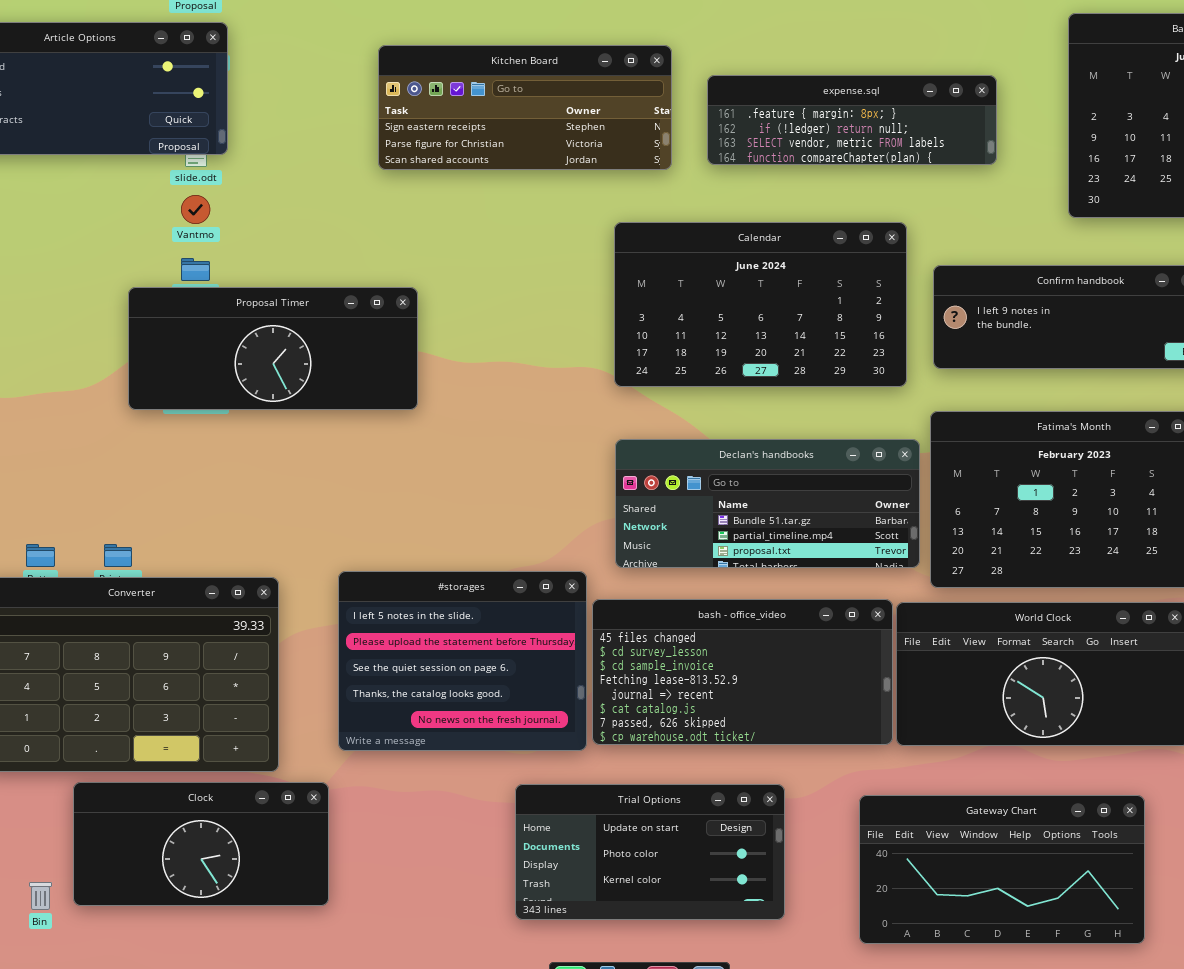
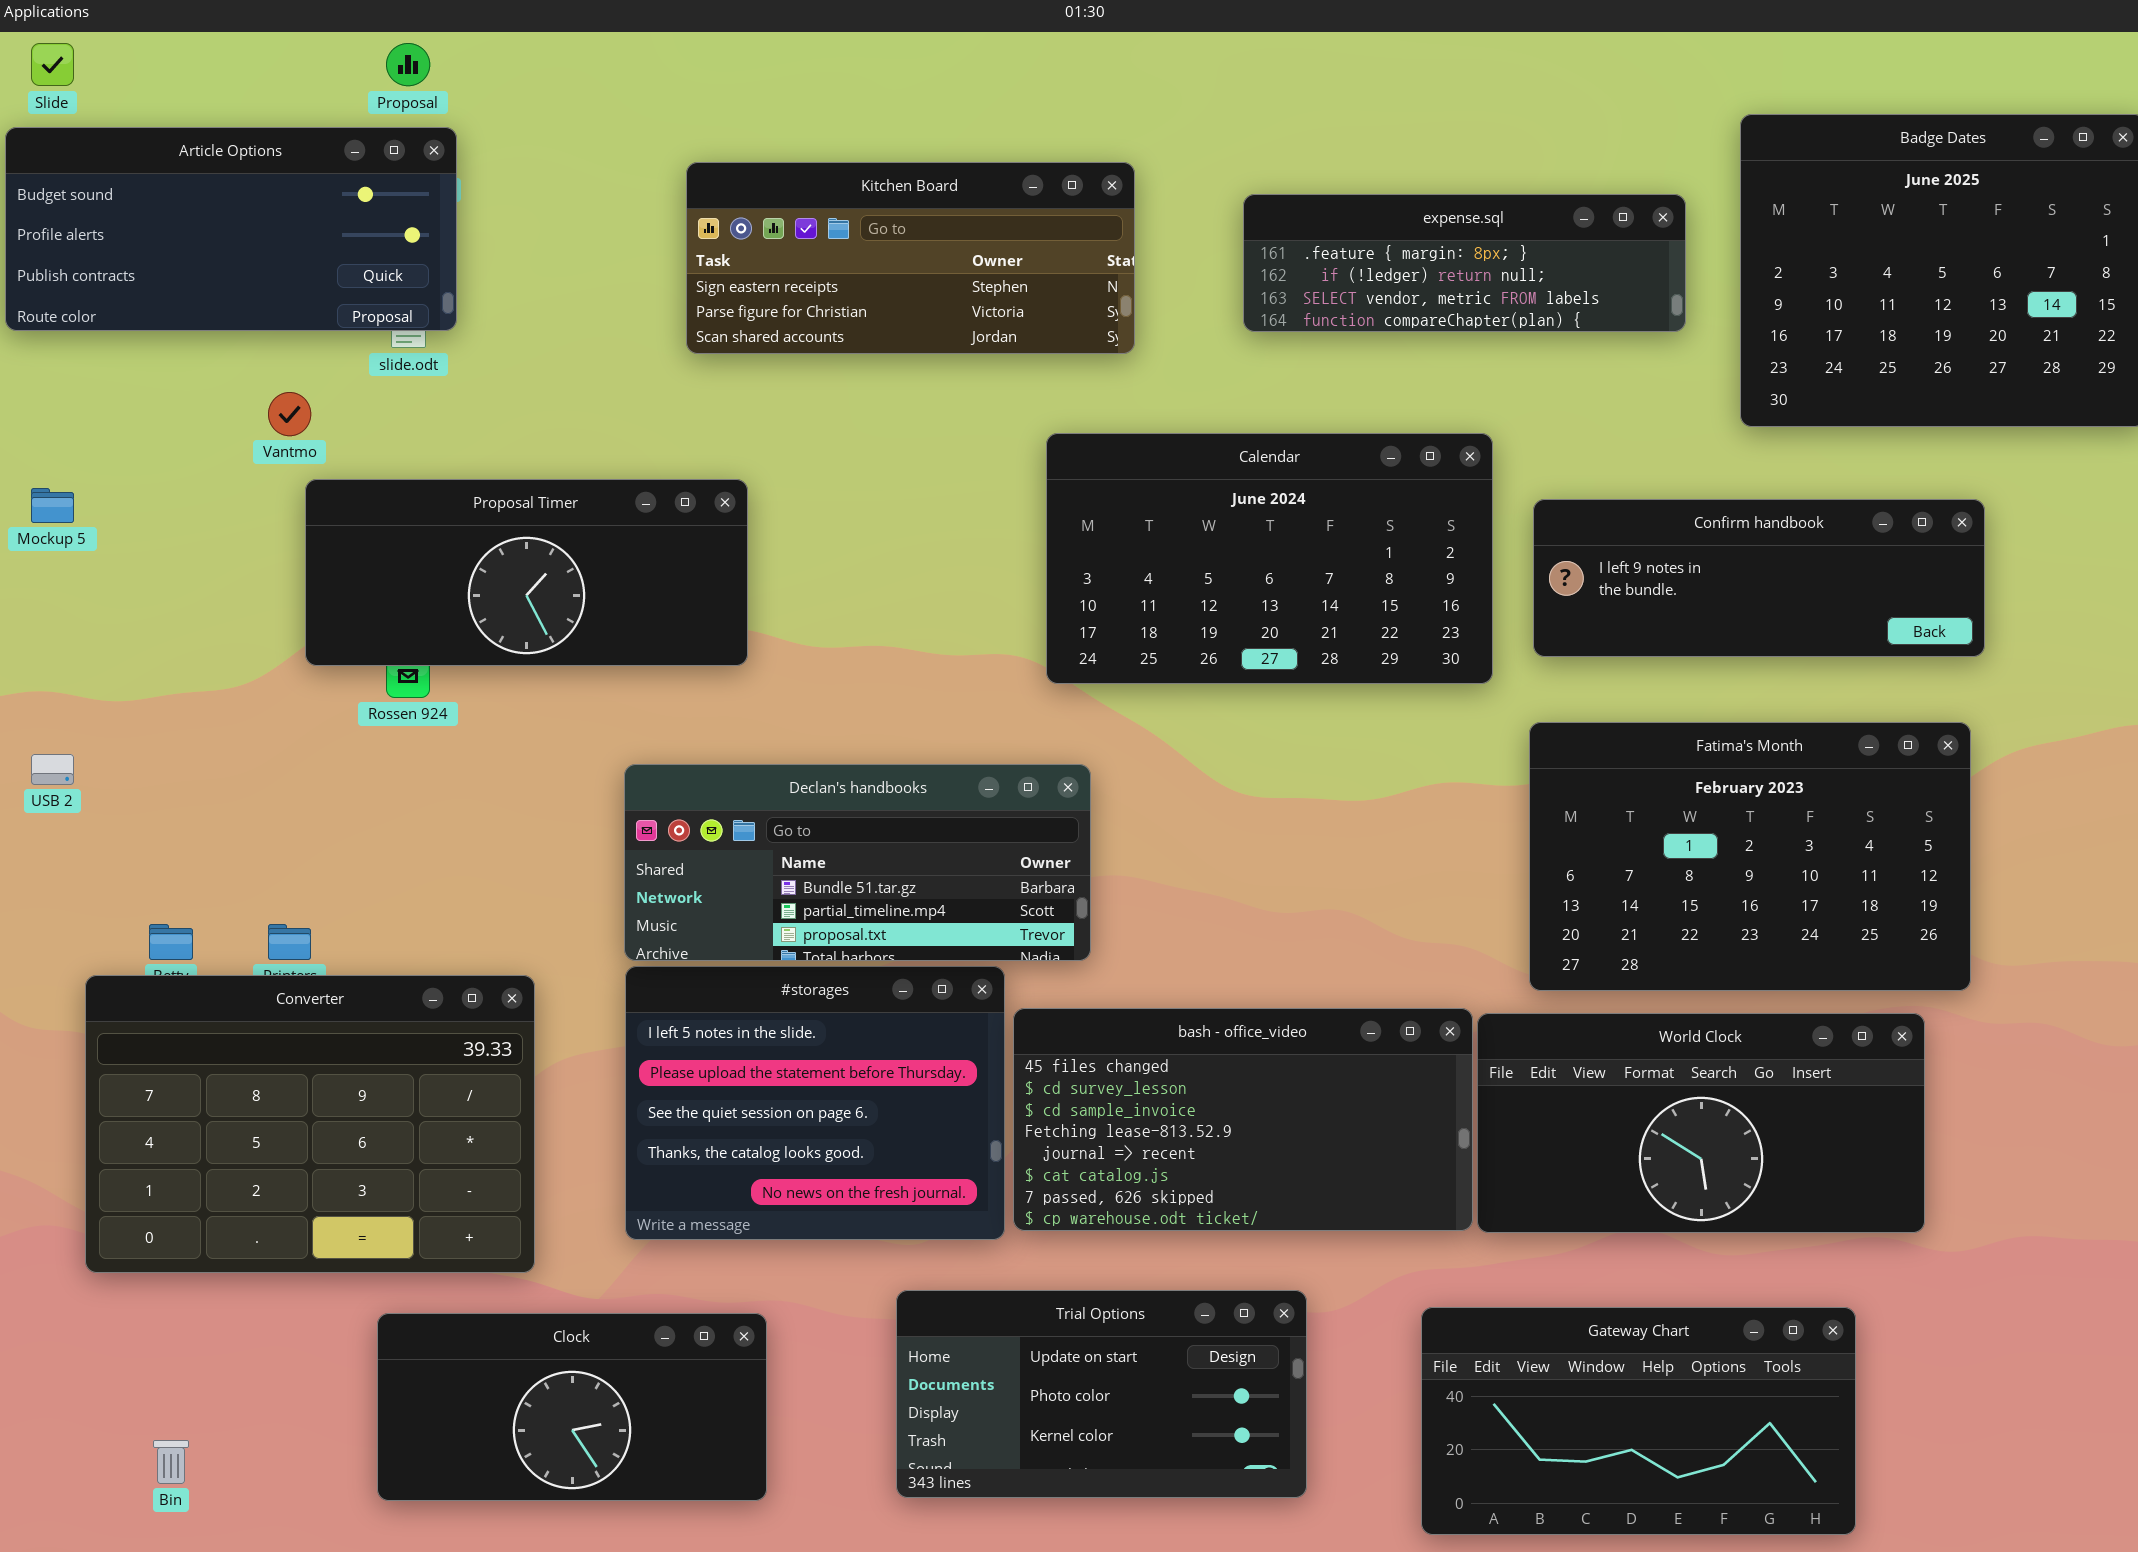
expense.sql: [707,75,997,165] -> [1243,194,1686,332], moved
Vantmo: [181,195,210,224] -> [268,392,311,436], moved
Proposal Timer: [128,287,418,410] -> [305,479,748,666], moved
Declan's handbooks: [615,439,920,568] -> [624,764,1091,961], moved
Clock: [73,782,329,906] -> [377,1313,767,1501], moved

